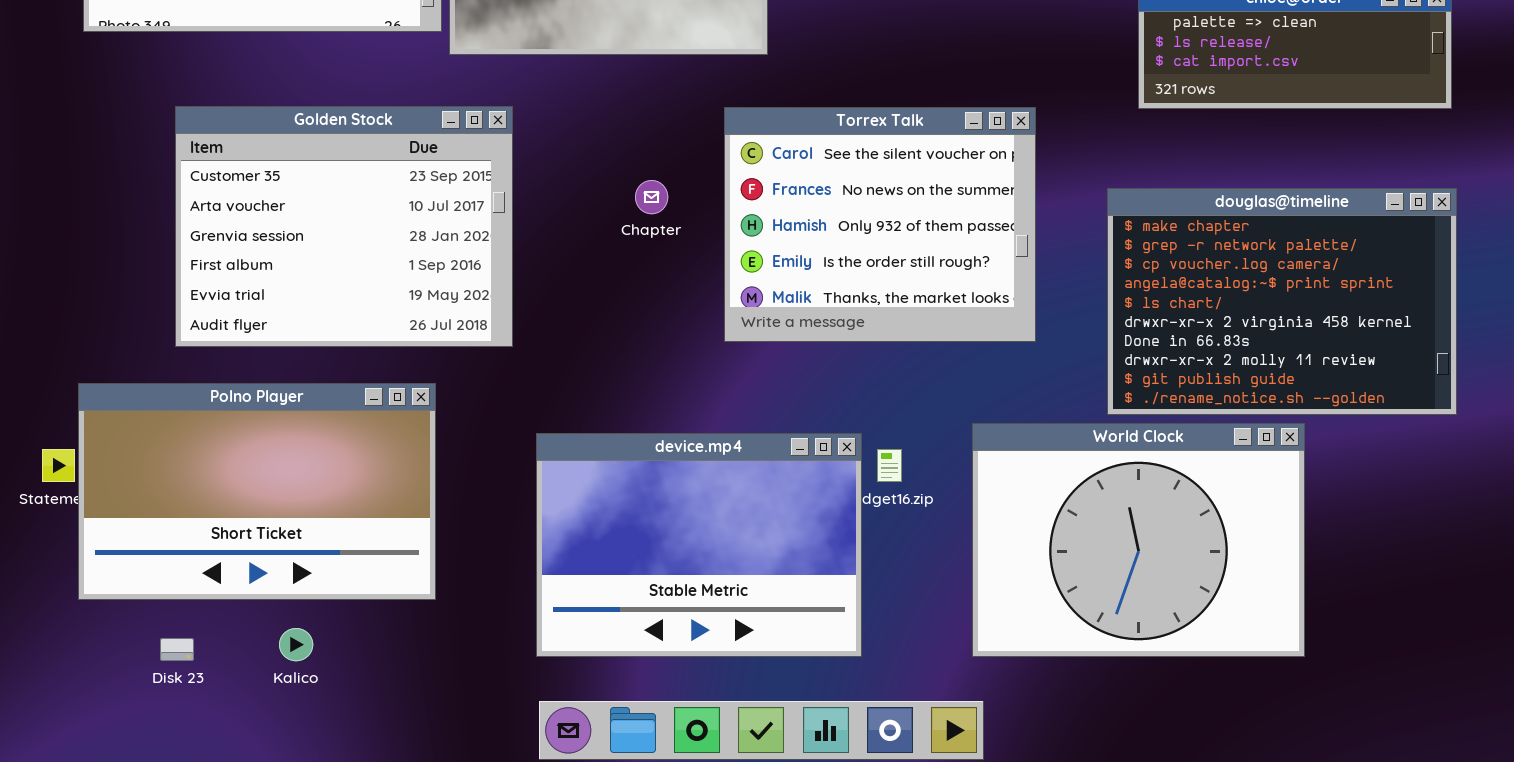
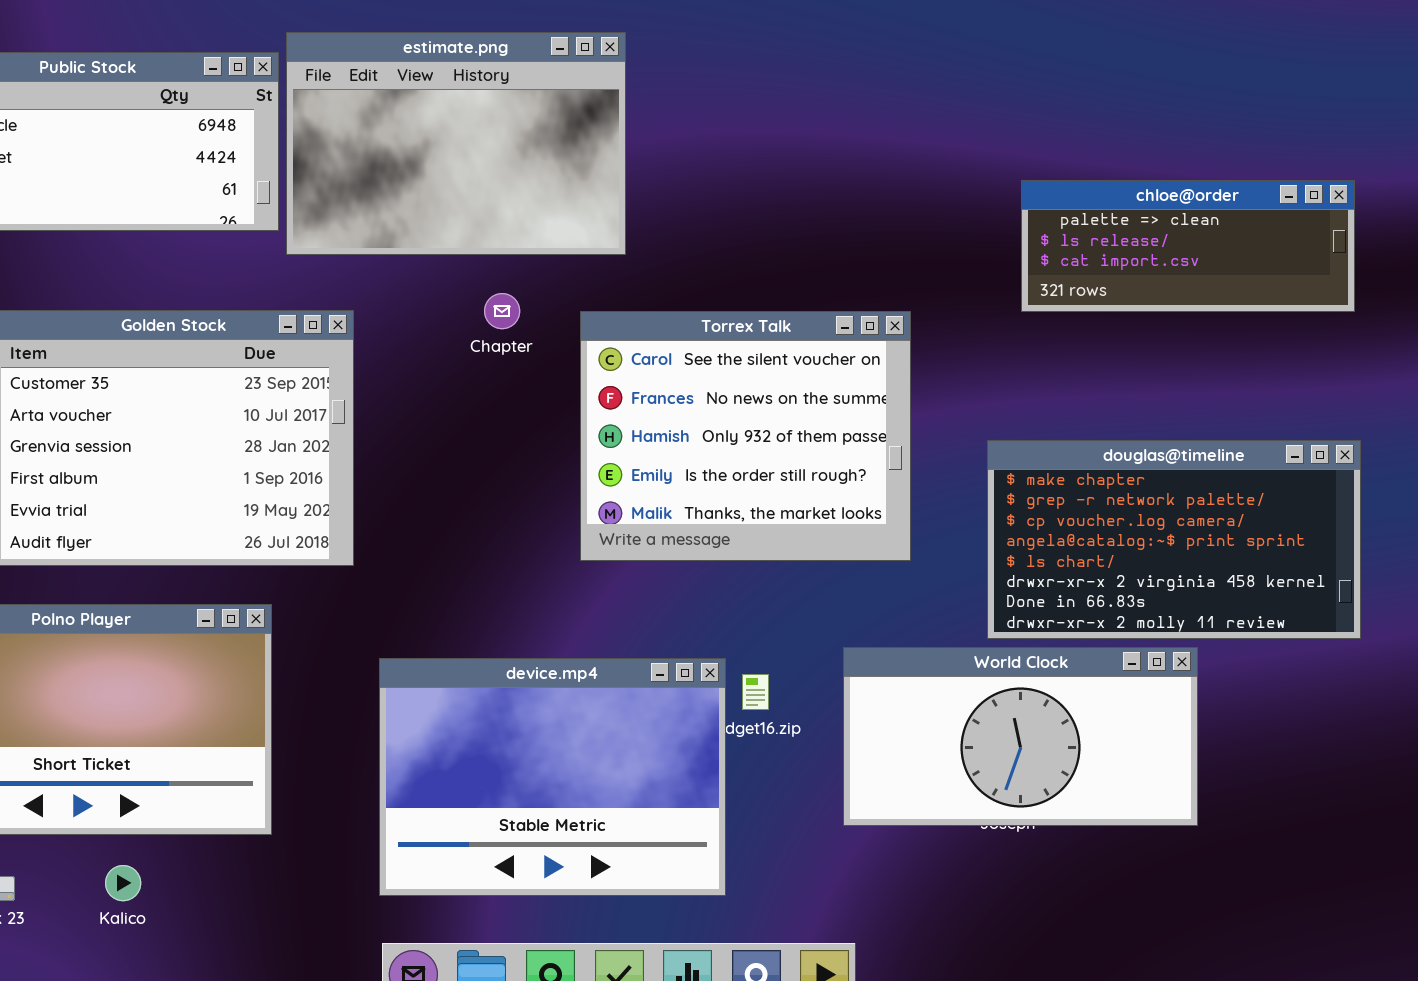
Chapter: [635,180,668,214] -> [484,293,520,329], moved
douglas@timeline: [1107,188,1457,415] -> [987,440,1361,639], resized
World Clock: [972,423,1305,657] -> [843,647,1198,826], resized

